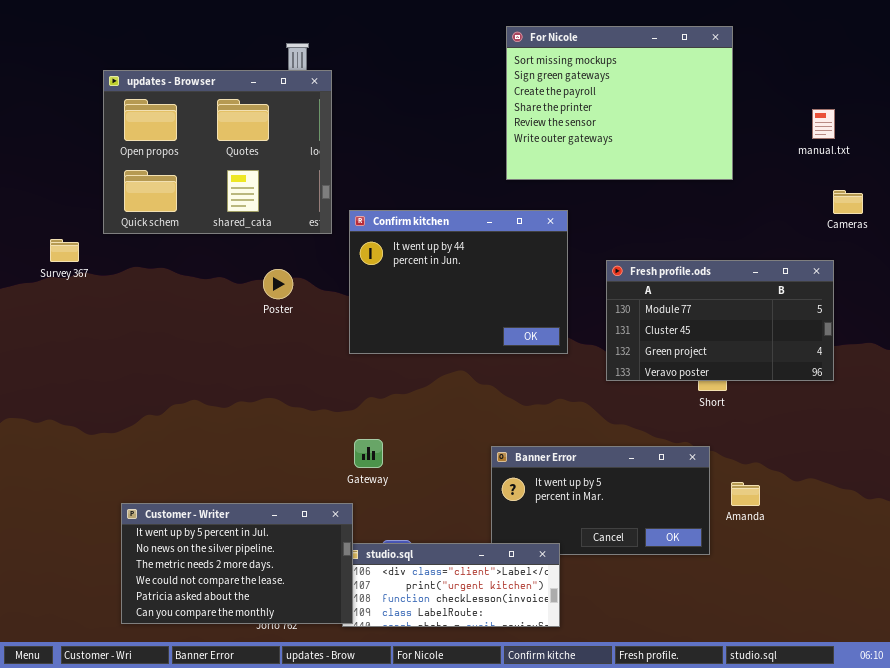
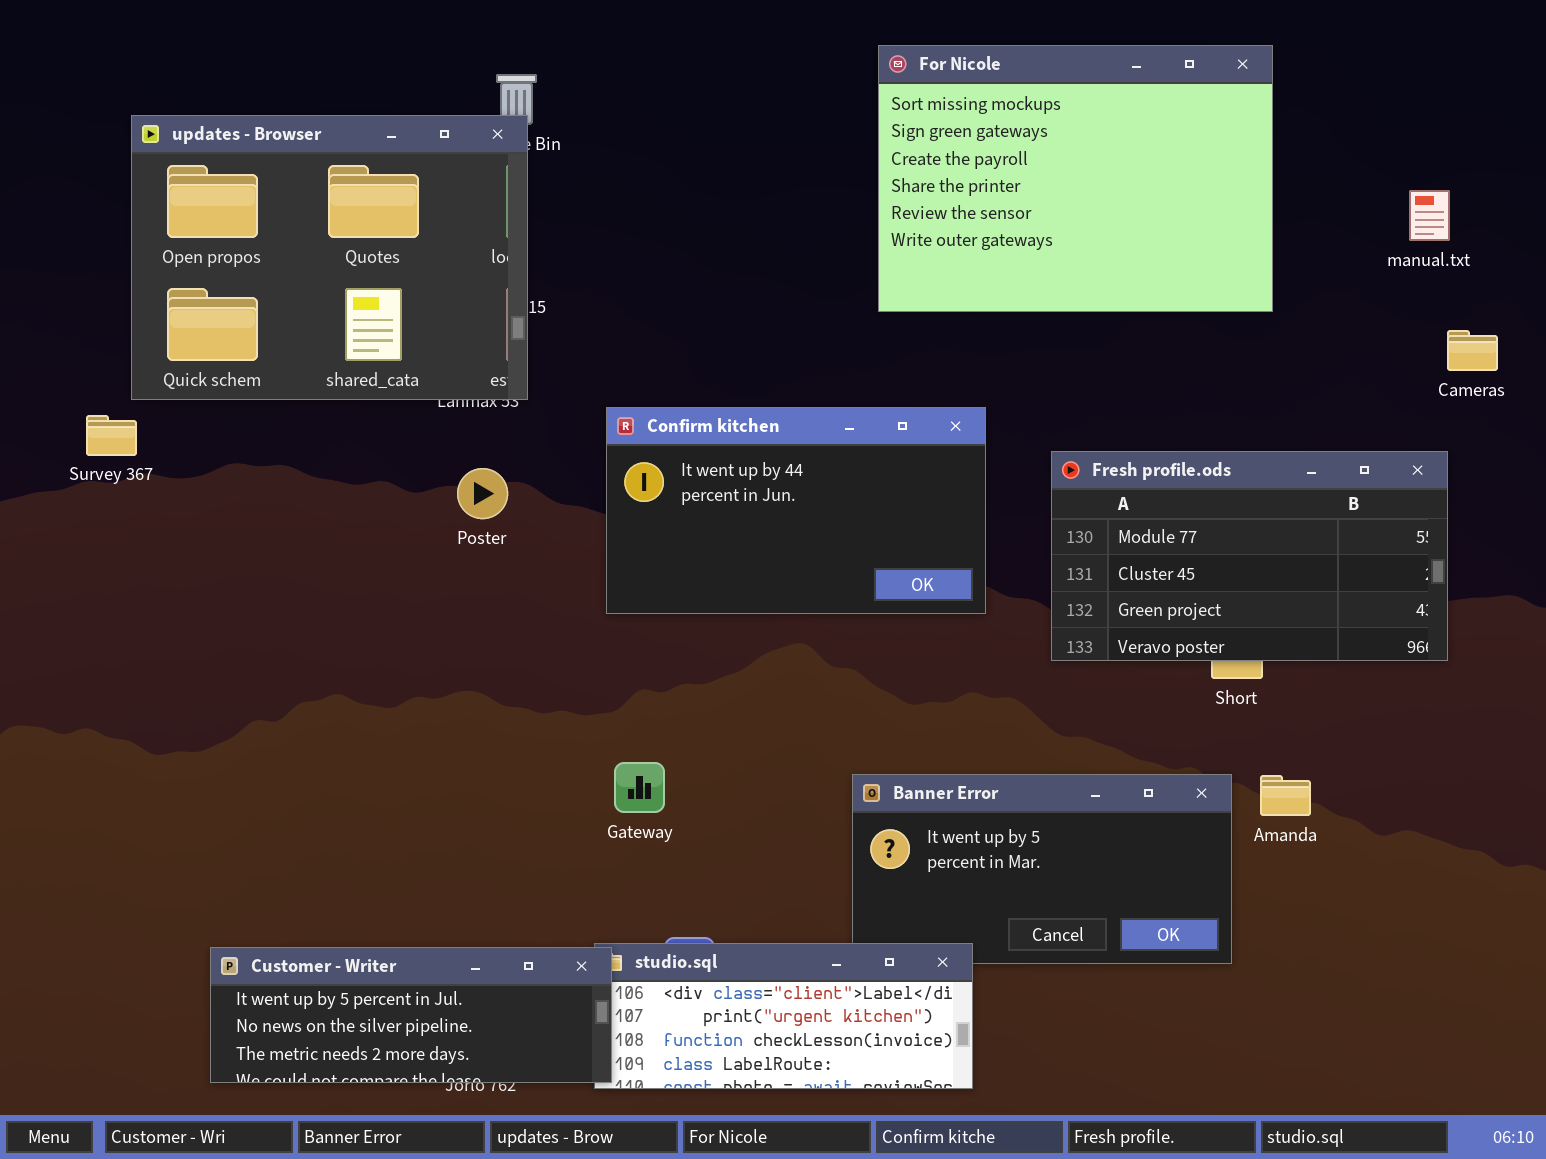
updates - Browser: [103,70,332,234] -> [131,115,528,400], moved
Confirm kitchen: [349,210,568,354] -> [606,407,986,614], resized
Amanda: [731,482,760,506] -> [1260,775,1311,816], moved
Customer - Writer: [121,503,353,624] -> [210,947,612,1083], resized

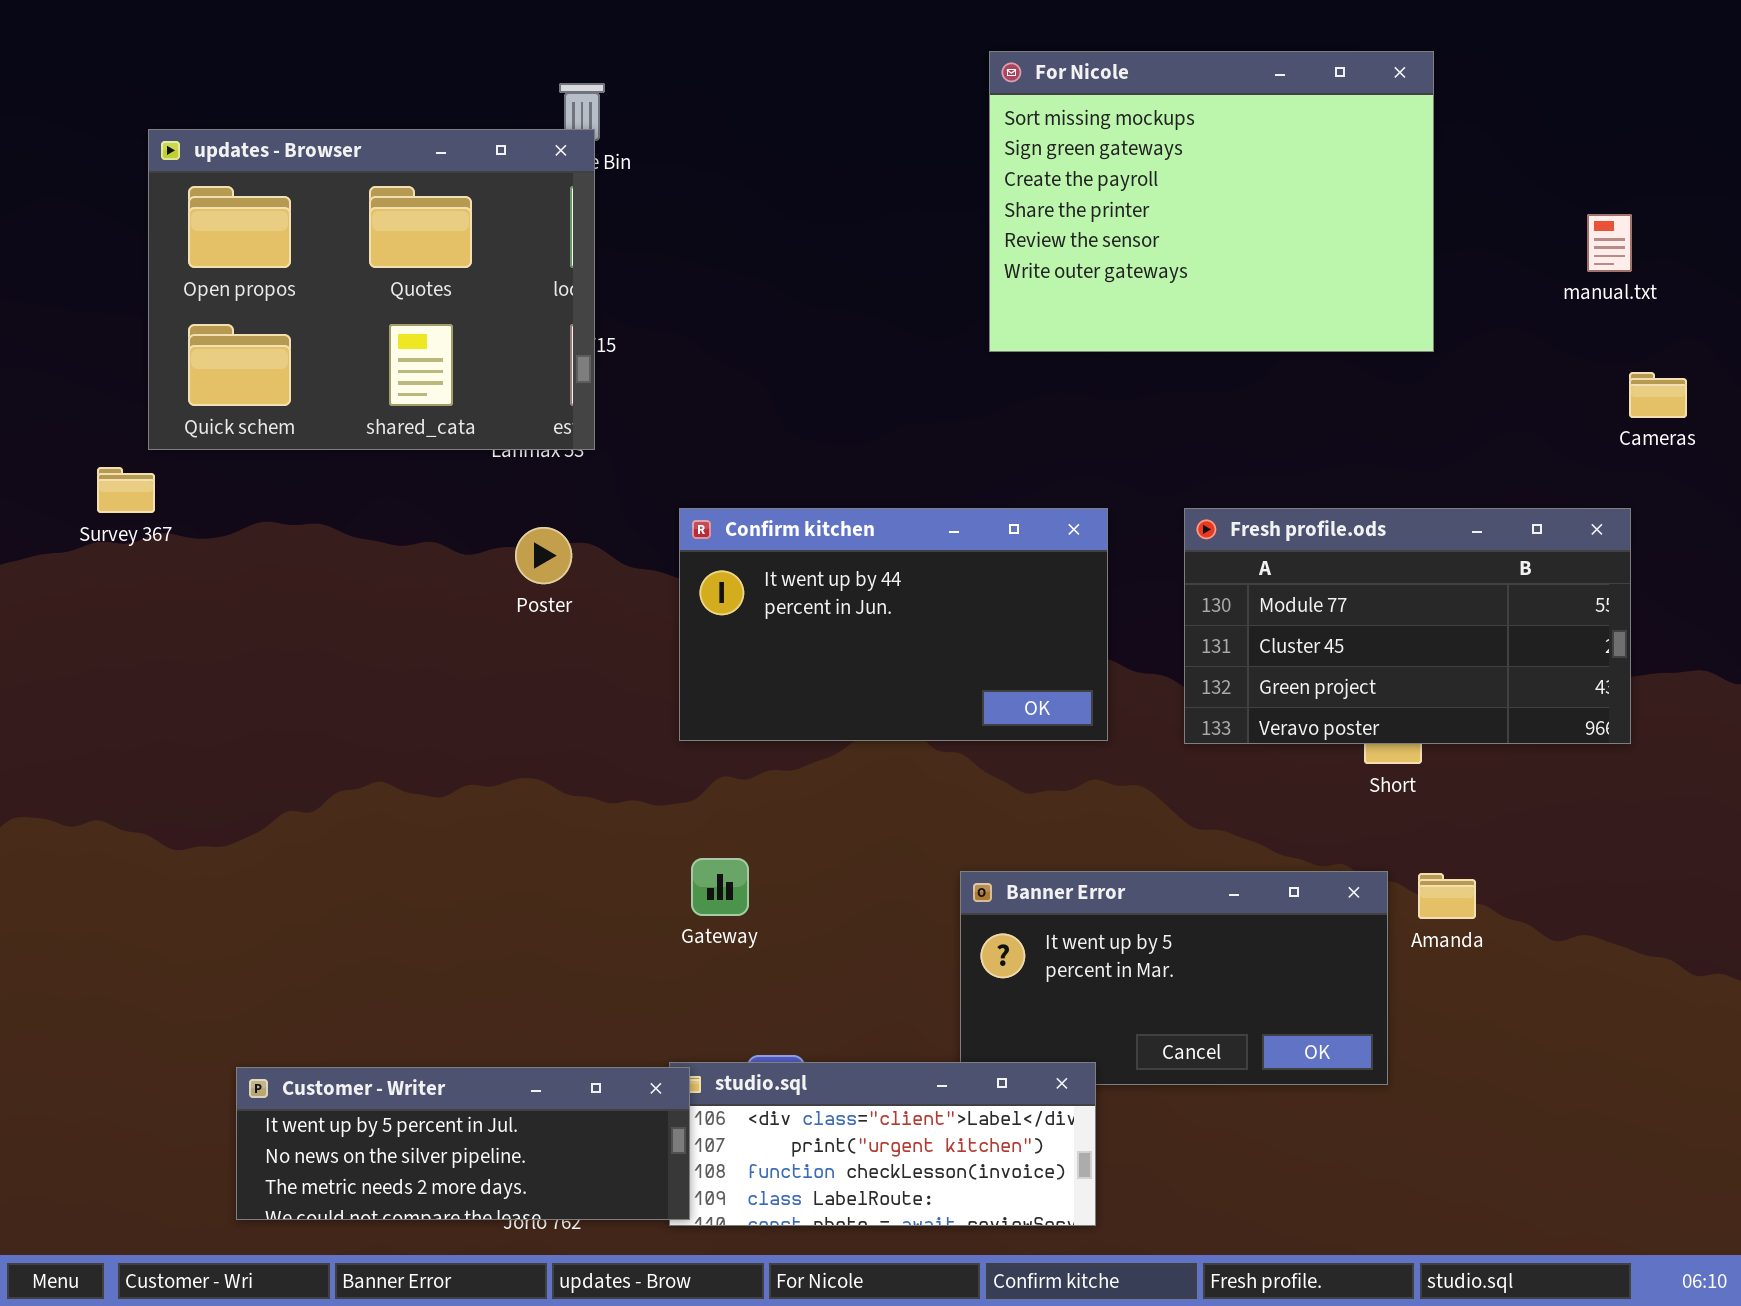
Confirm kitchen: [606,407,986,614] -> [679,508,1108,741], moved

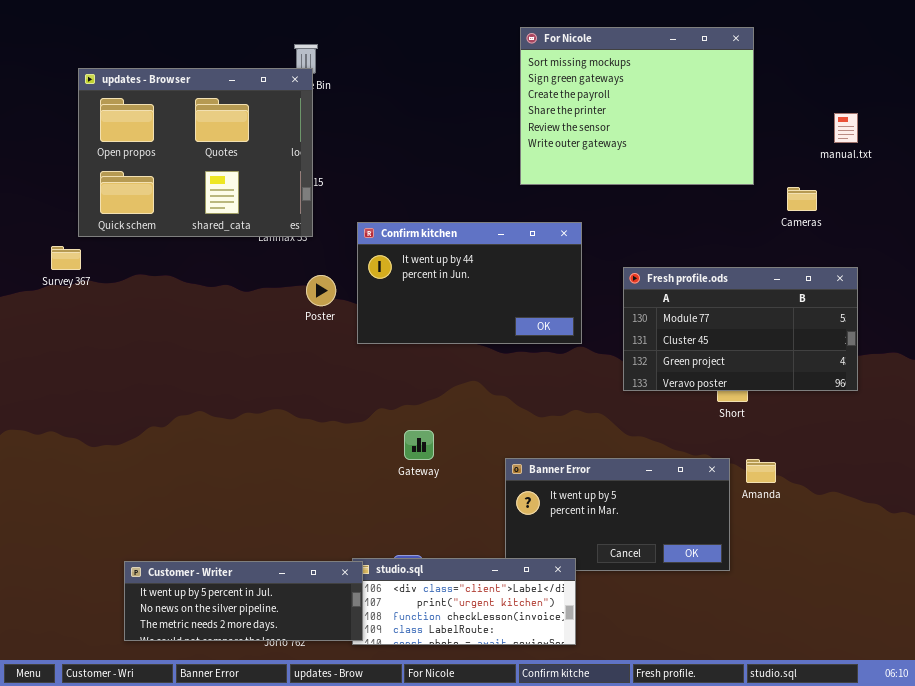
Cameras: [1629,372,1687,418] -> [787,187,817,211], moved
Confirm kitchen: [679,508,1108,741] -> [357,222,582,344], moved
Poster: [515,527,572,584] -> [306,275,336,306], moved
Gateway: [691,858,749,916] -> [404,430,434,460], moved

